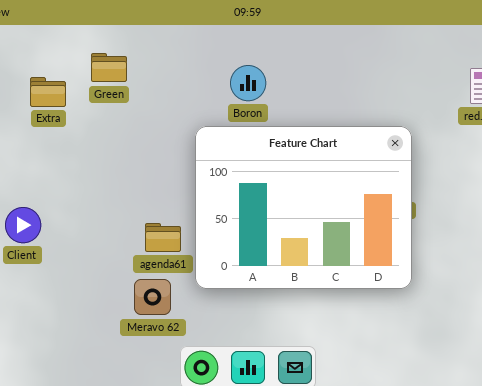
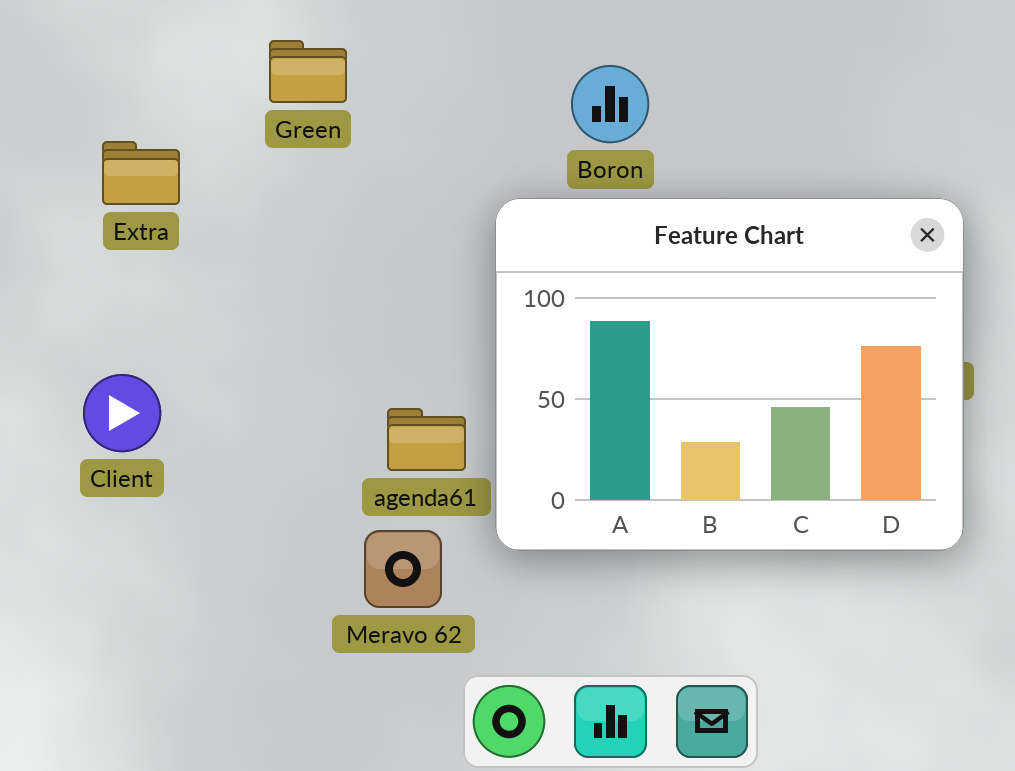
Extra: [30,77,66,107] -> [102,141,180,205], moved

